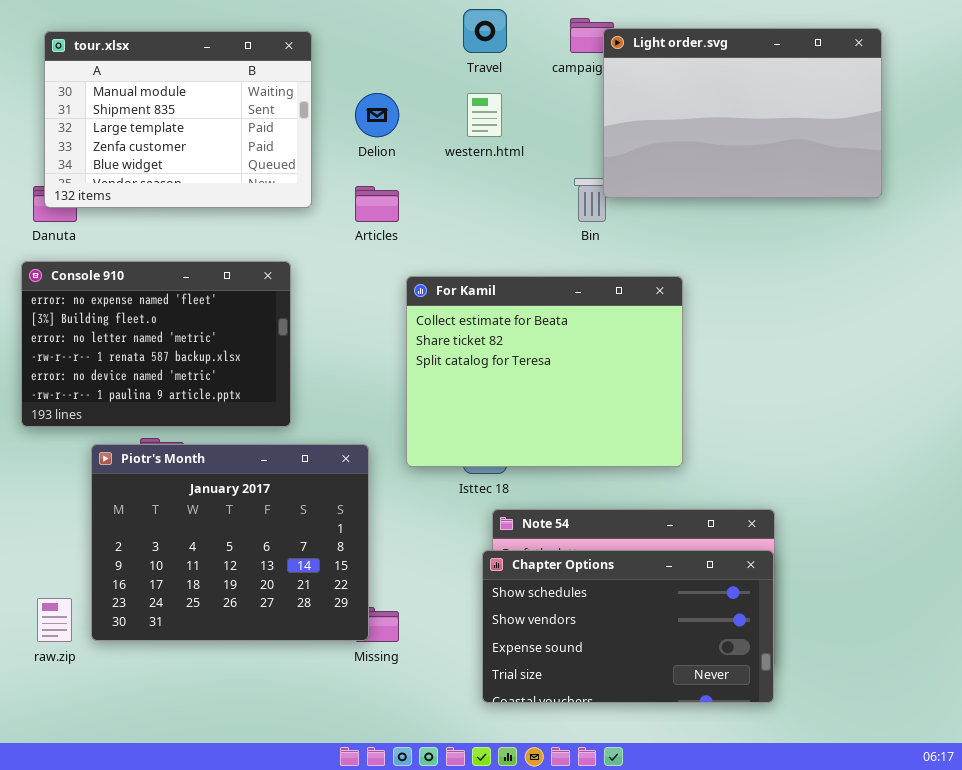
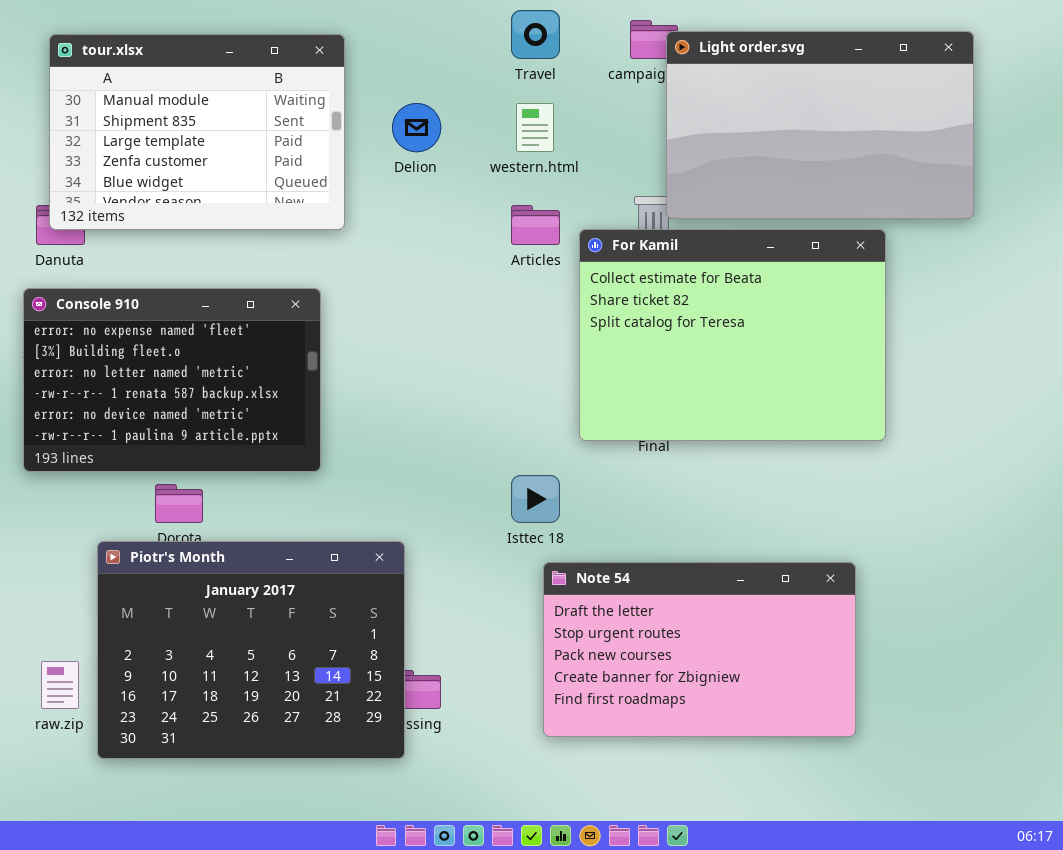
Articles: [355,186,399,222] -> [511,205,560,245], moved
For Kamil: [406,276,683,467] -> [579,229,886,441], moved
Piotr's Month: [91,444,369,641] -> [97,541,405,759], moved
Chapter Options: [482,550,774,703] -> none, closed

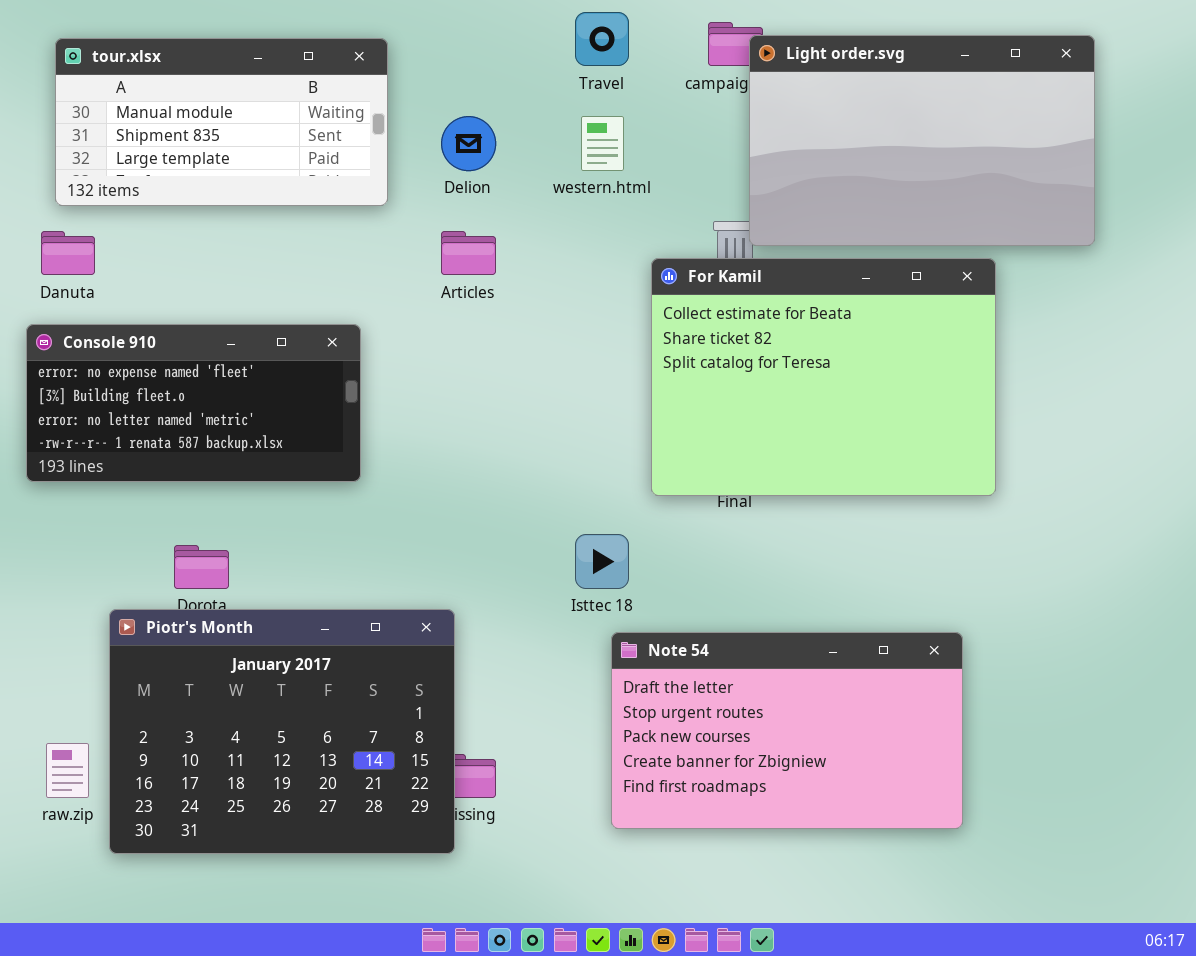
tour.xlsx: [49,34,345,230] -> [55,38,388,206], resized
Articles: [511,205,560,245] -> [441,231,496,275], moved
Console 910: [23,288,321,472] -> [26,324,361,482], resized

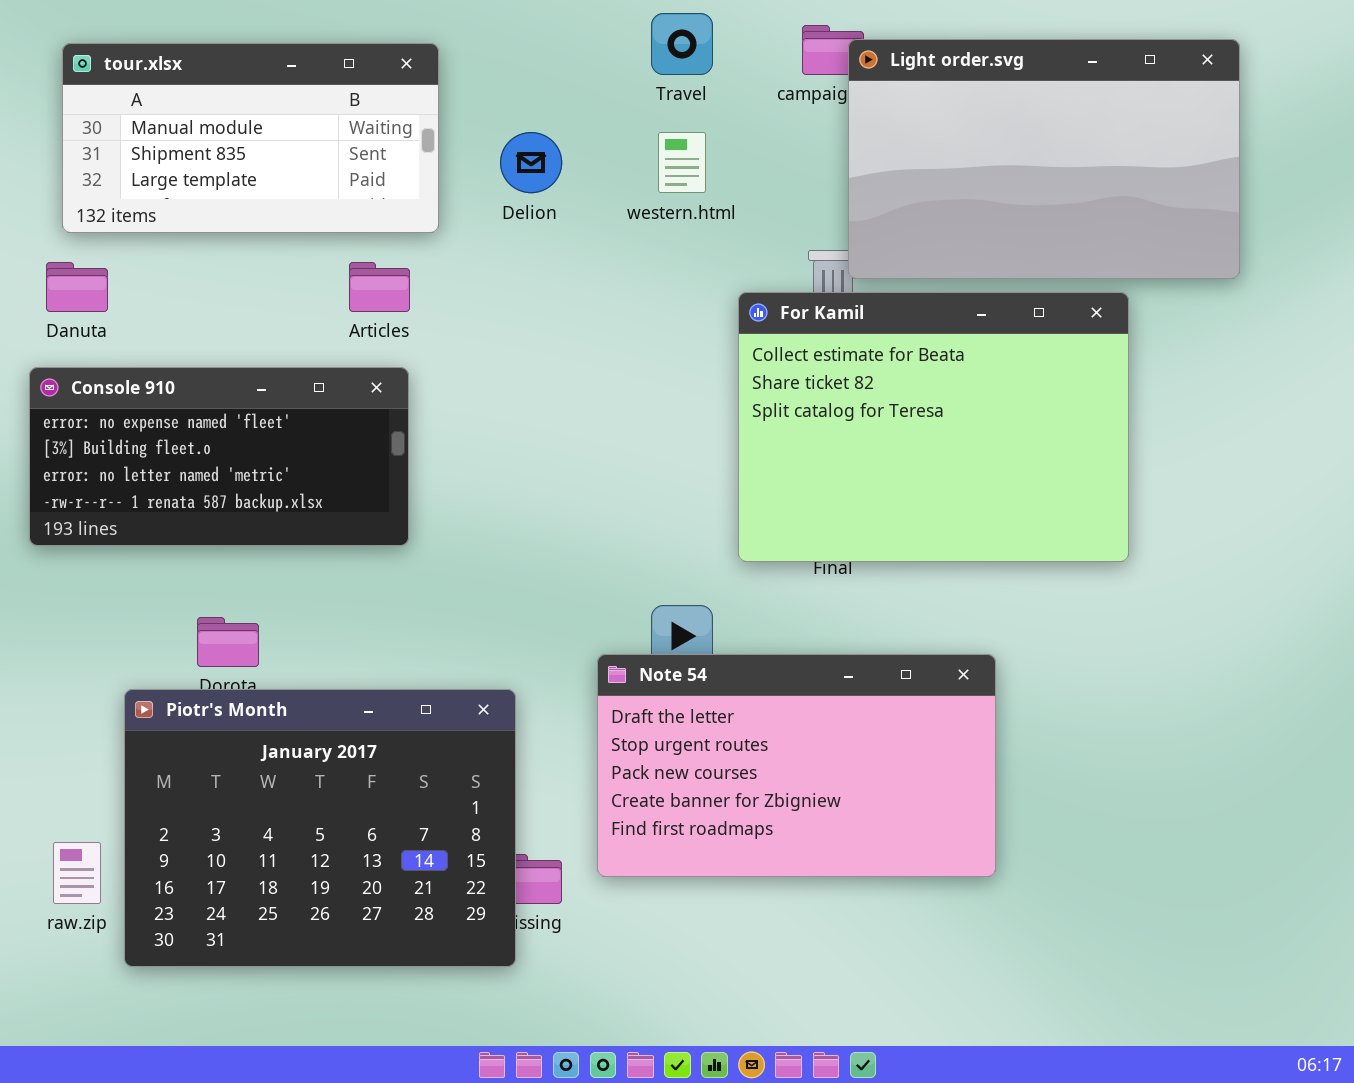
Articles: [441,231,496,275] -> [349,262,410,312], moved
Note 54: [611,632,963,829] -> [597,654,996,877], moved

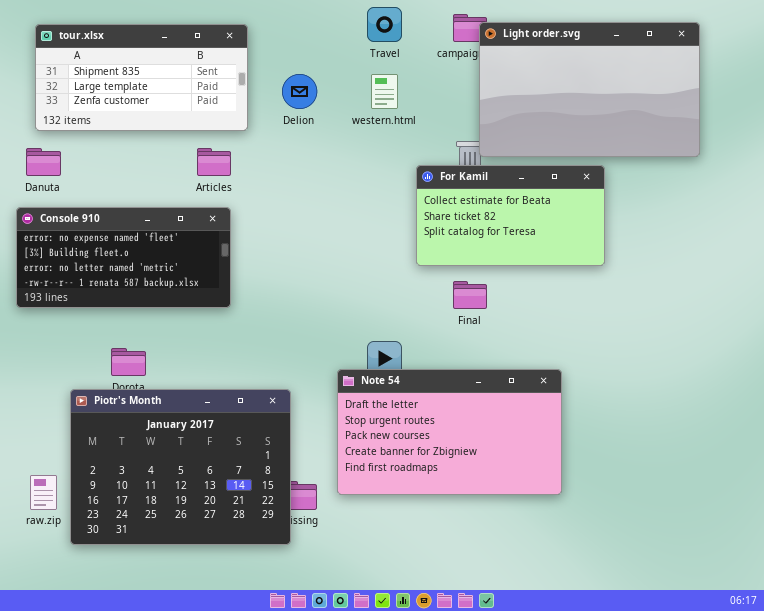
tour.xlsx: [62,43,439,233] -> [35,24,248,131], scrolled down 1 row
For Kamil: [738,292,1129,562] -> [416,165,605,266], resized

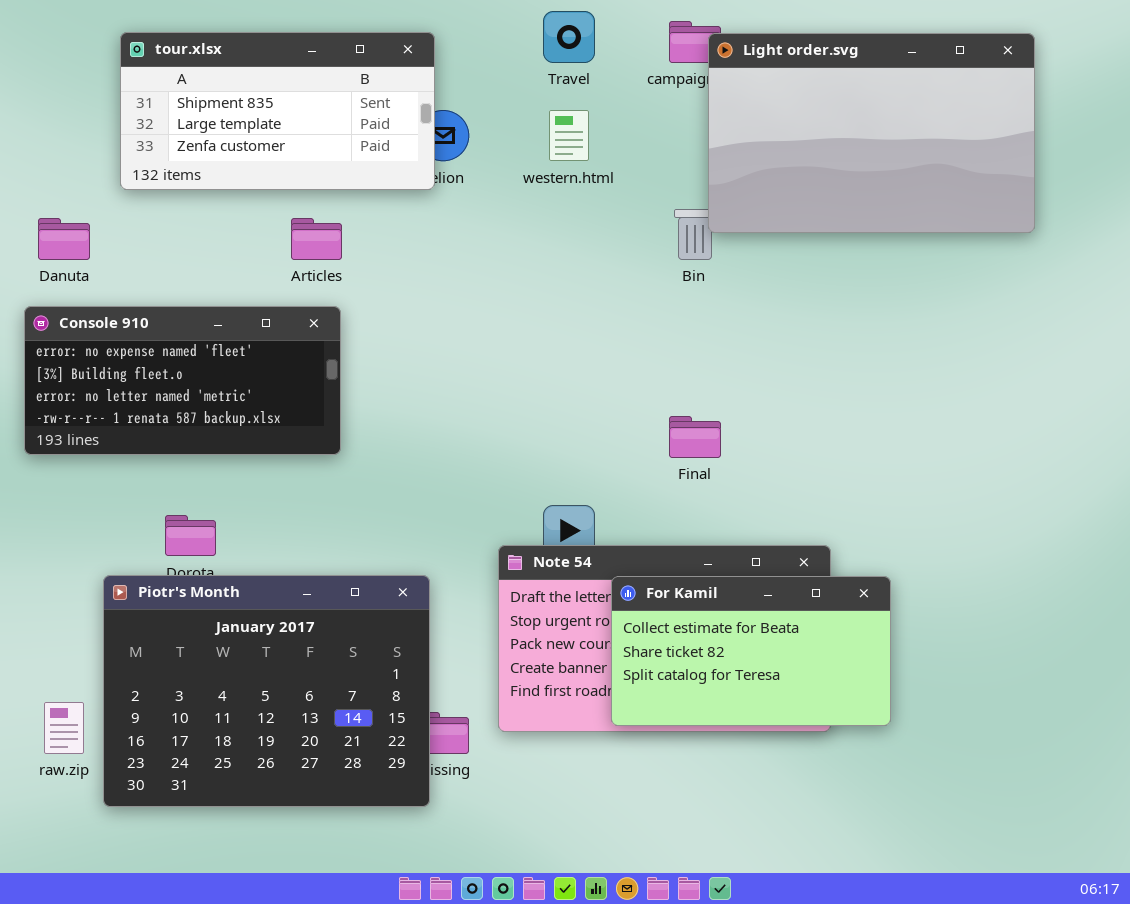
tour.xlsx: [35,24,248,131] -> [120,32,435,190], moved
For Kamil: [416,165,605,266] -> [611,576,891,726], moved

